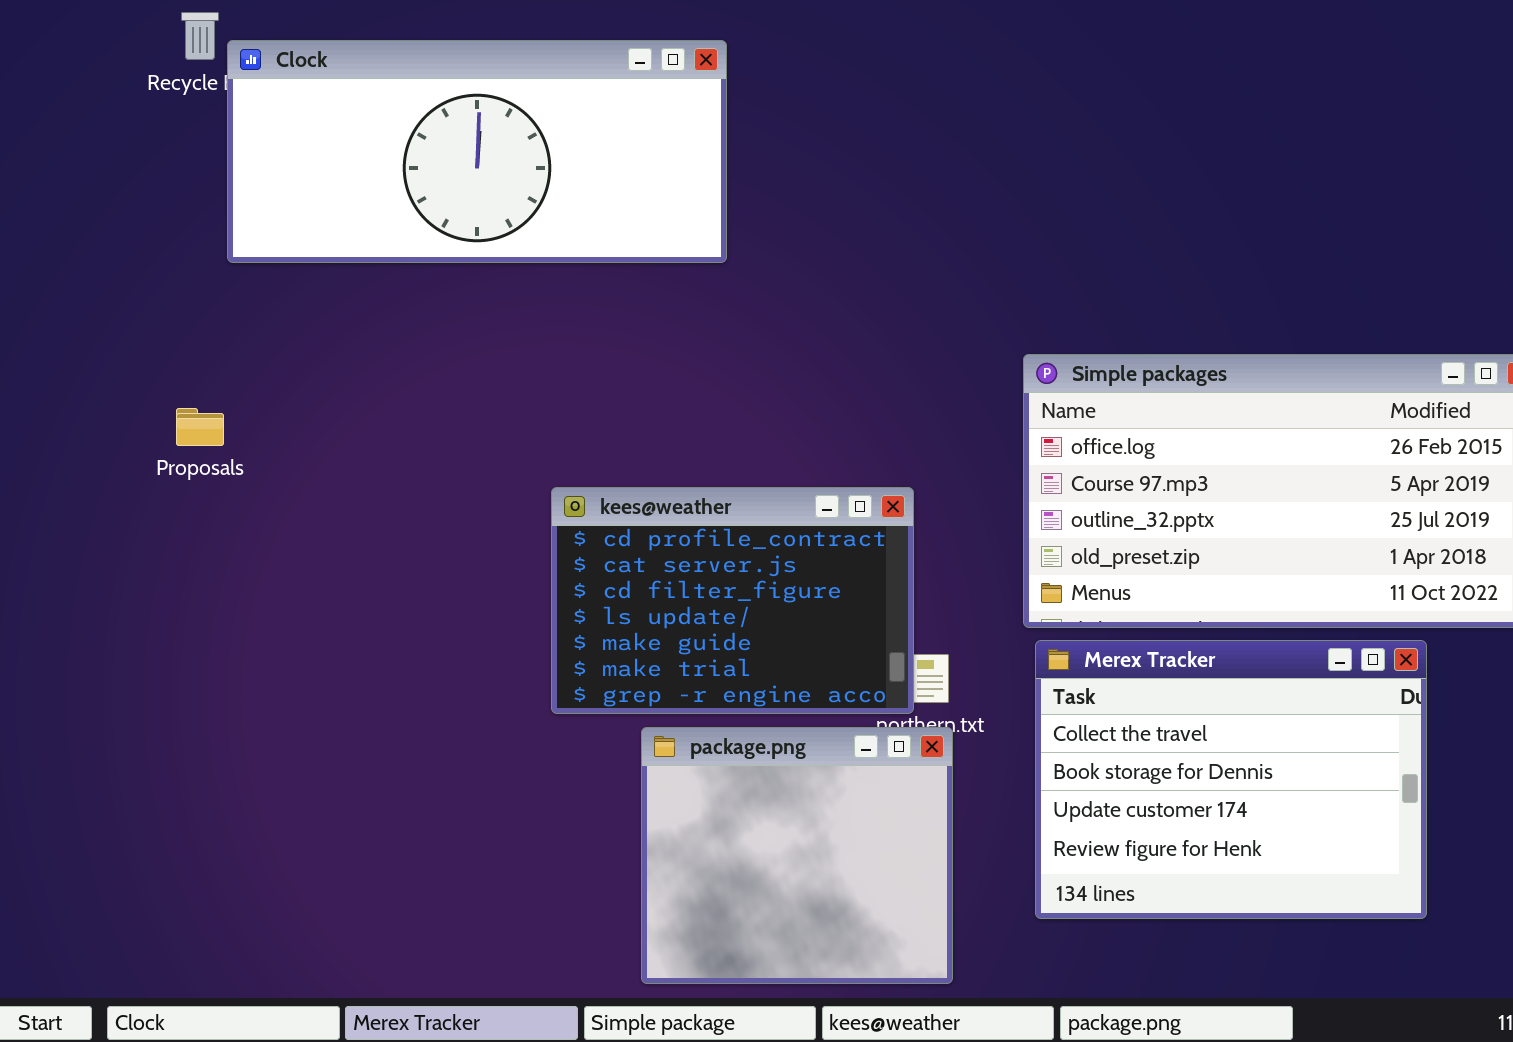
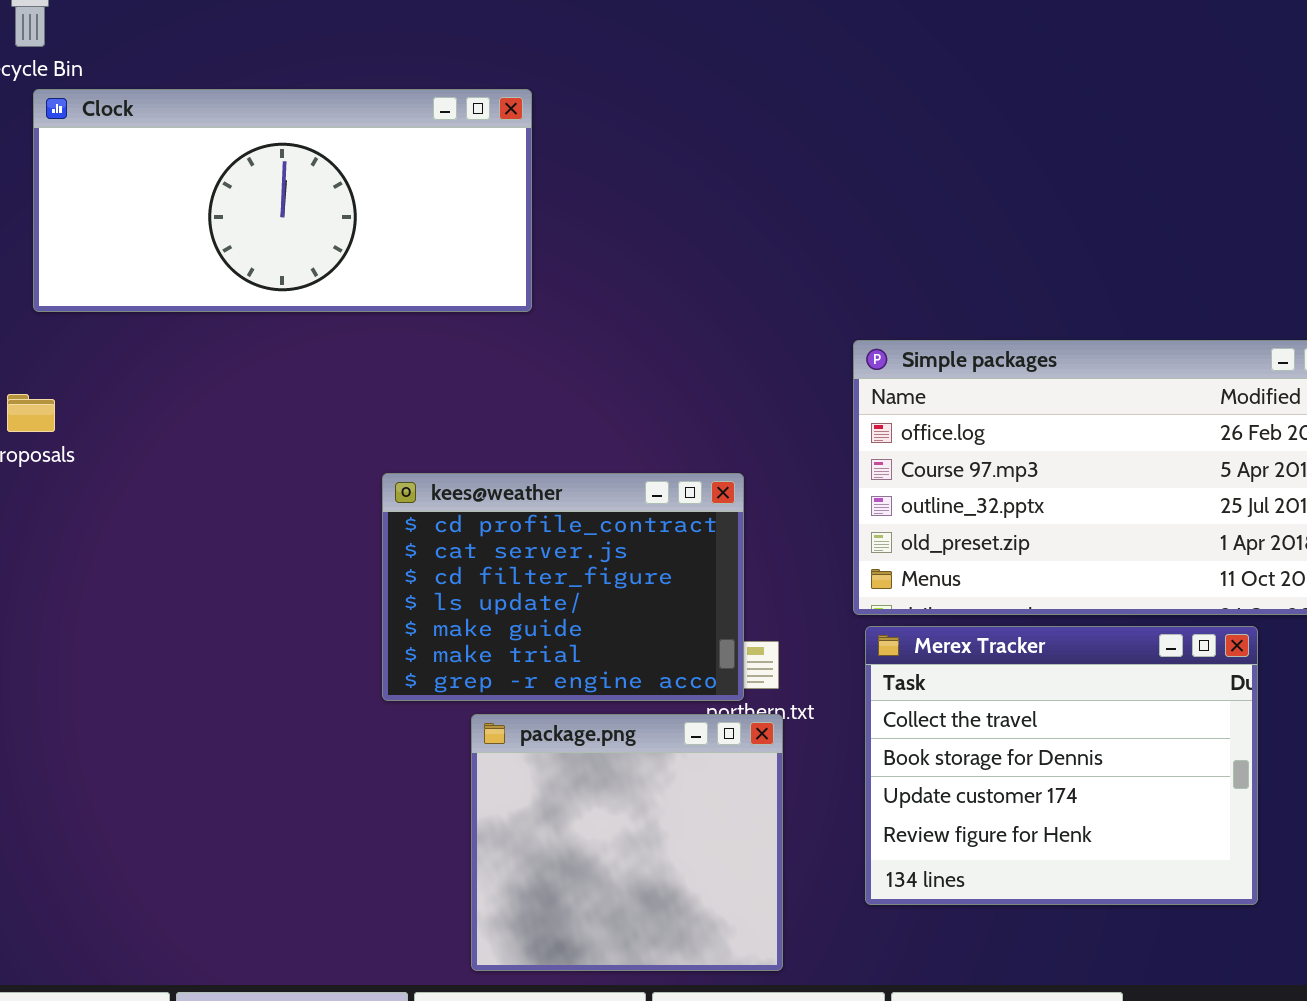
Clock: [227,40,727,263] -> [33,89,532,312], moved

